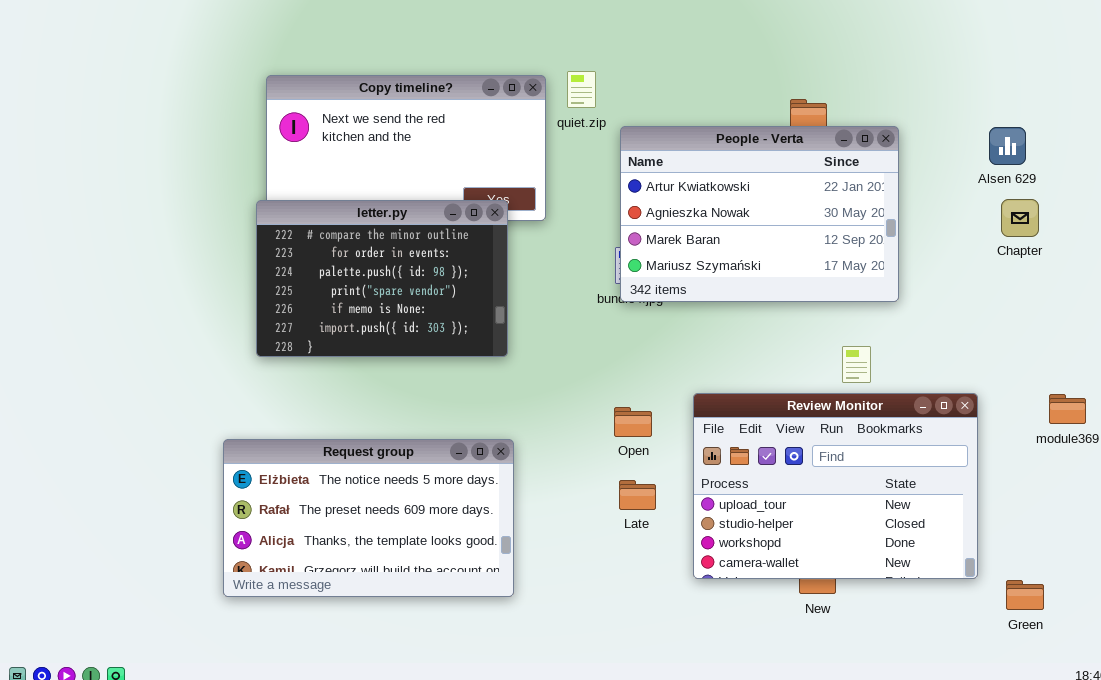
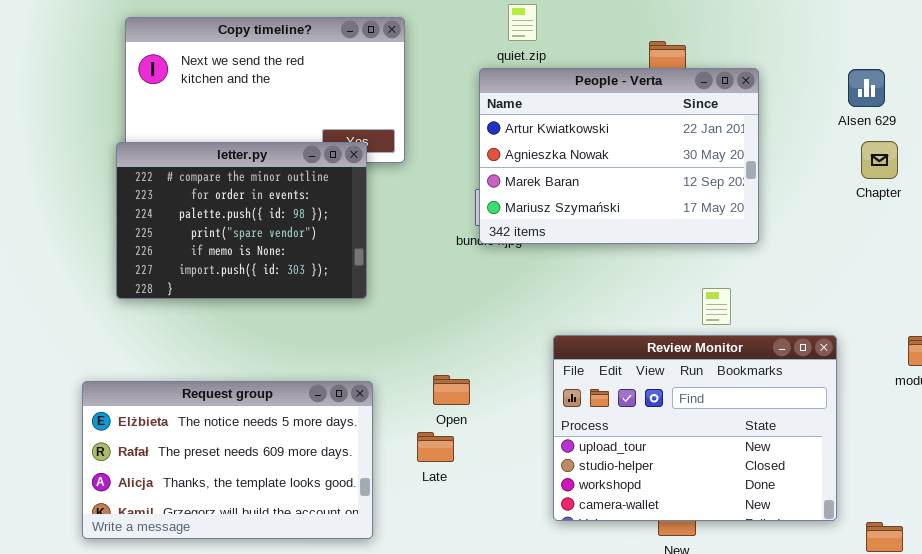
quiet.zip: [567,71,596,108] -> [508,4,537,41], moved
Open: [614,407,652,437] -> [433,375,470,405], moved
Late: [619,480,656,510] -> [417,432,454,462], moved

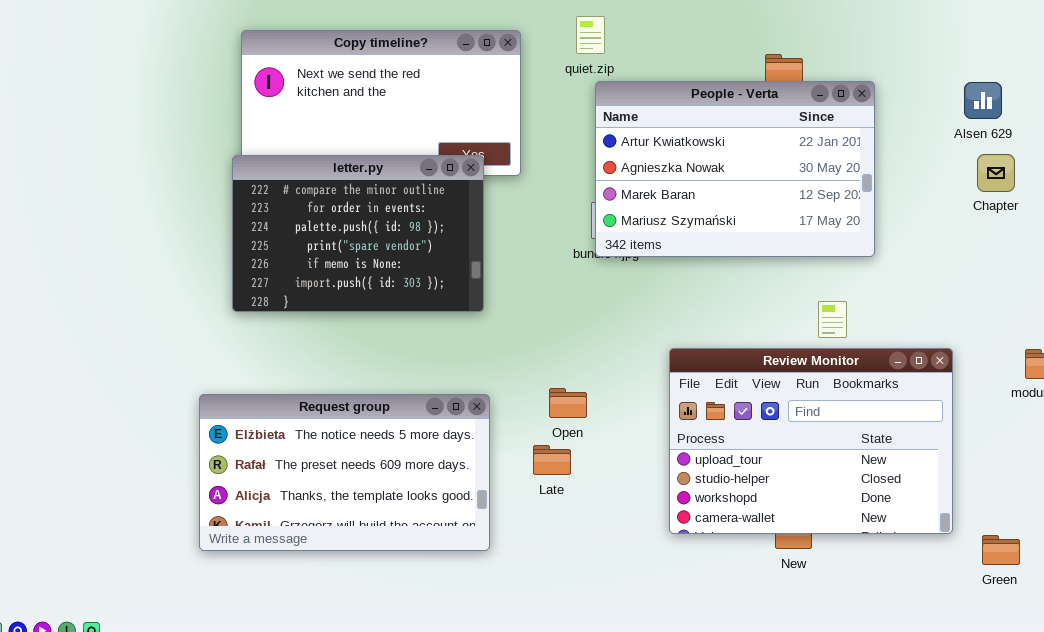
quiet.zip: [508,4,537,41] -> [576,16,605,54], moved

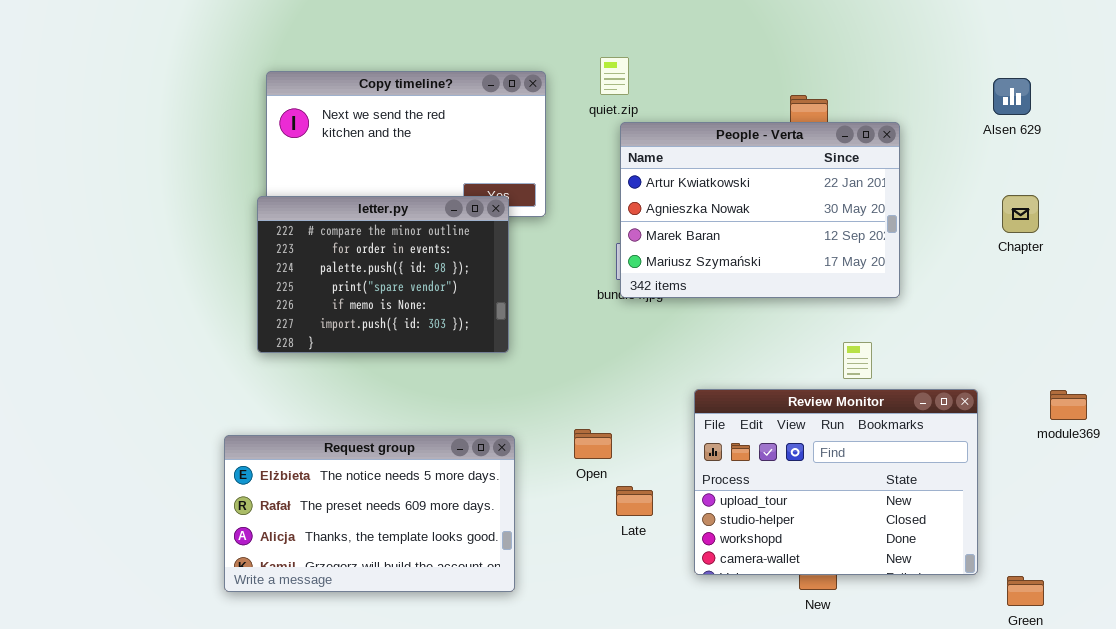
Alsen 629: [964,82,1002,119] -> [993,78,1031,115], moved
Late: [533,445,571,475] -> [616,486,653,516], moved

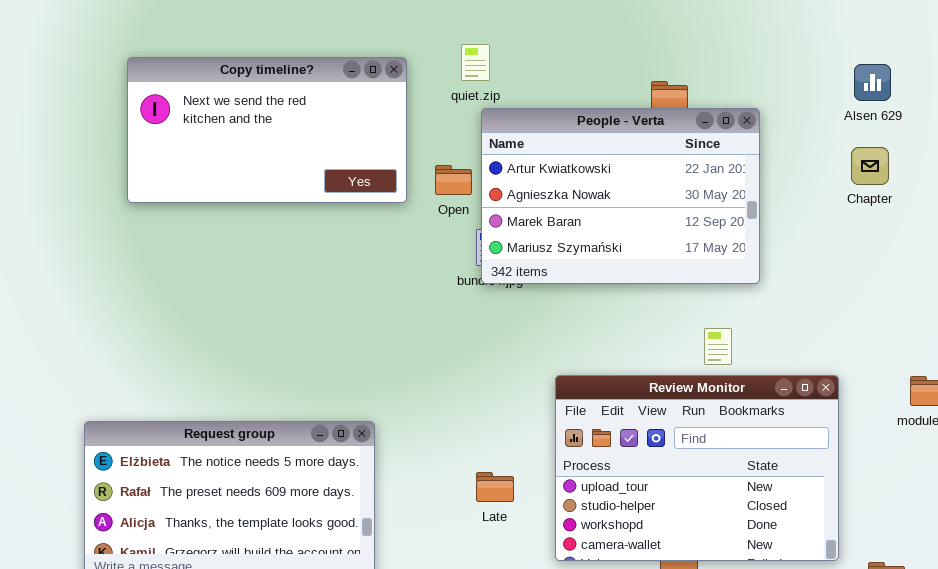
Chapter: [1002,195,1039,233] -> [851,147,889,185], moved
letter.py: [257,196,509,353] -> none, closed
Open: [574,429,612,459] -> [435,165,472,195], moved

